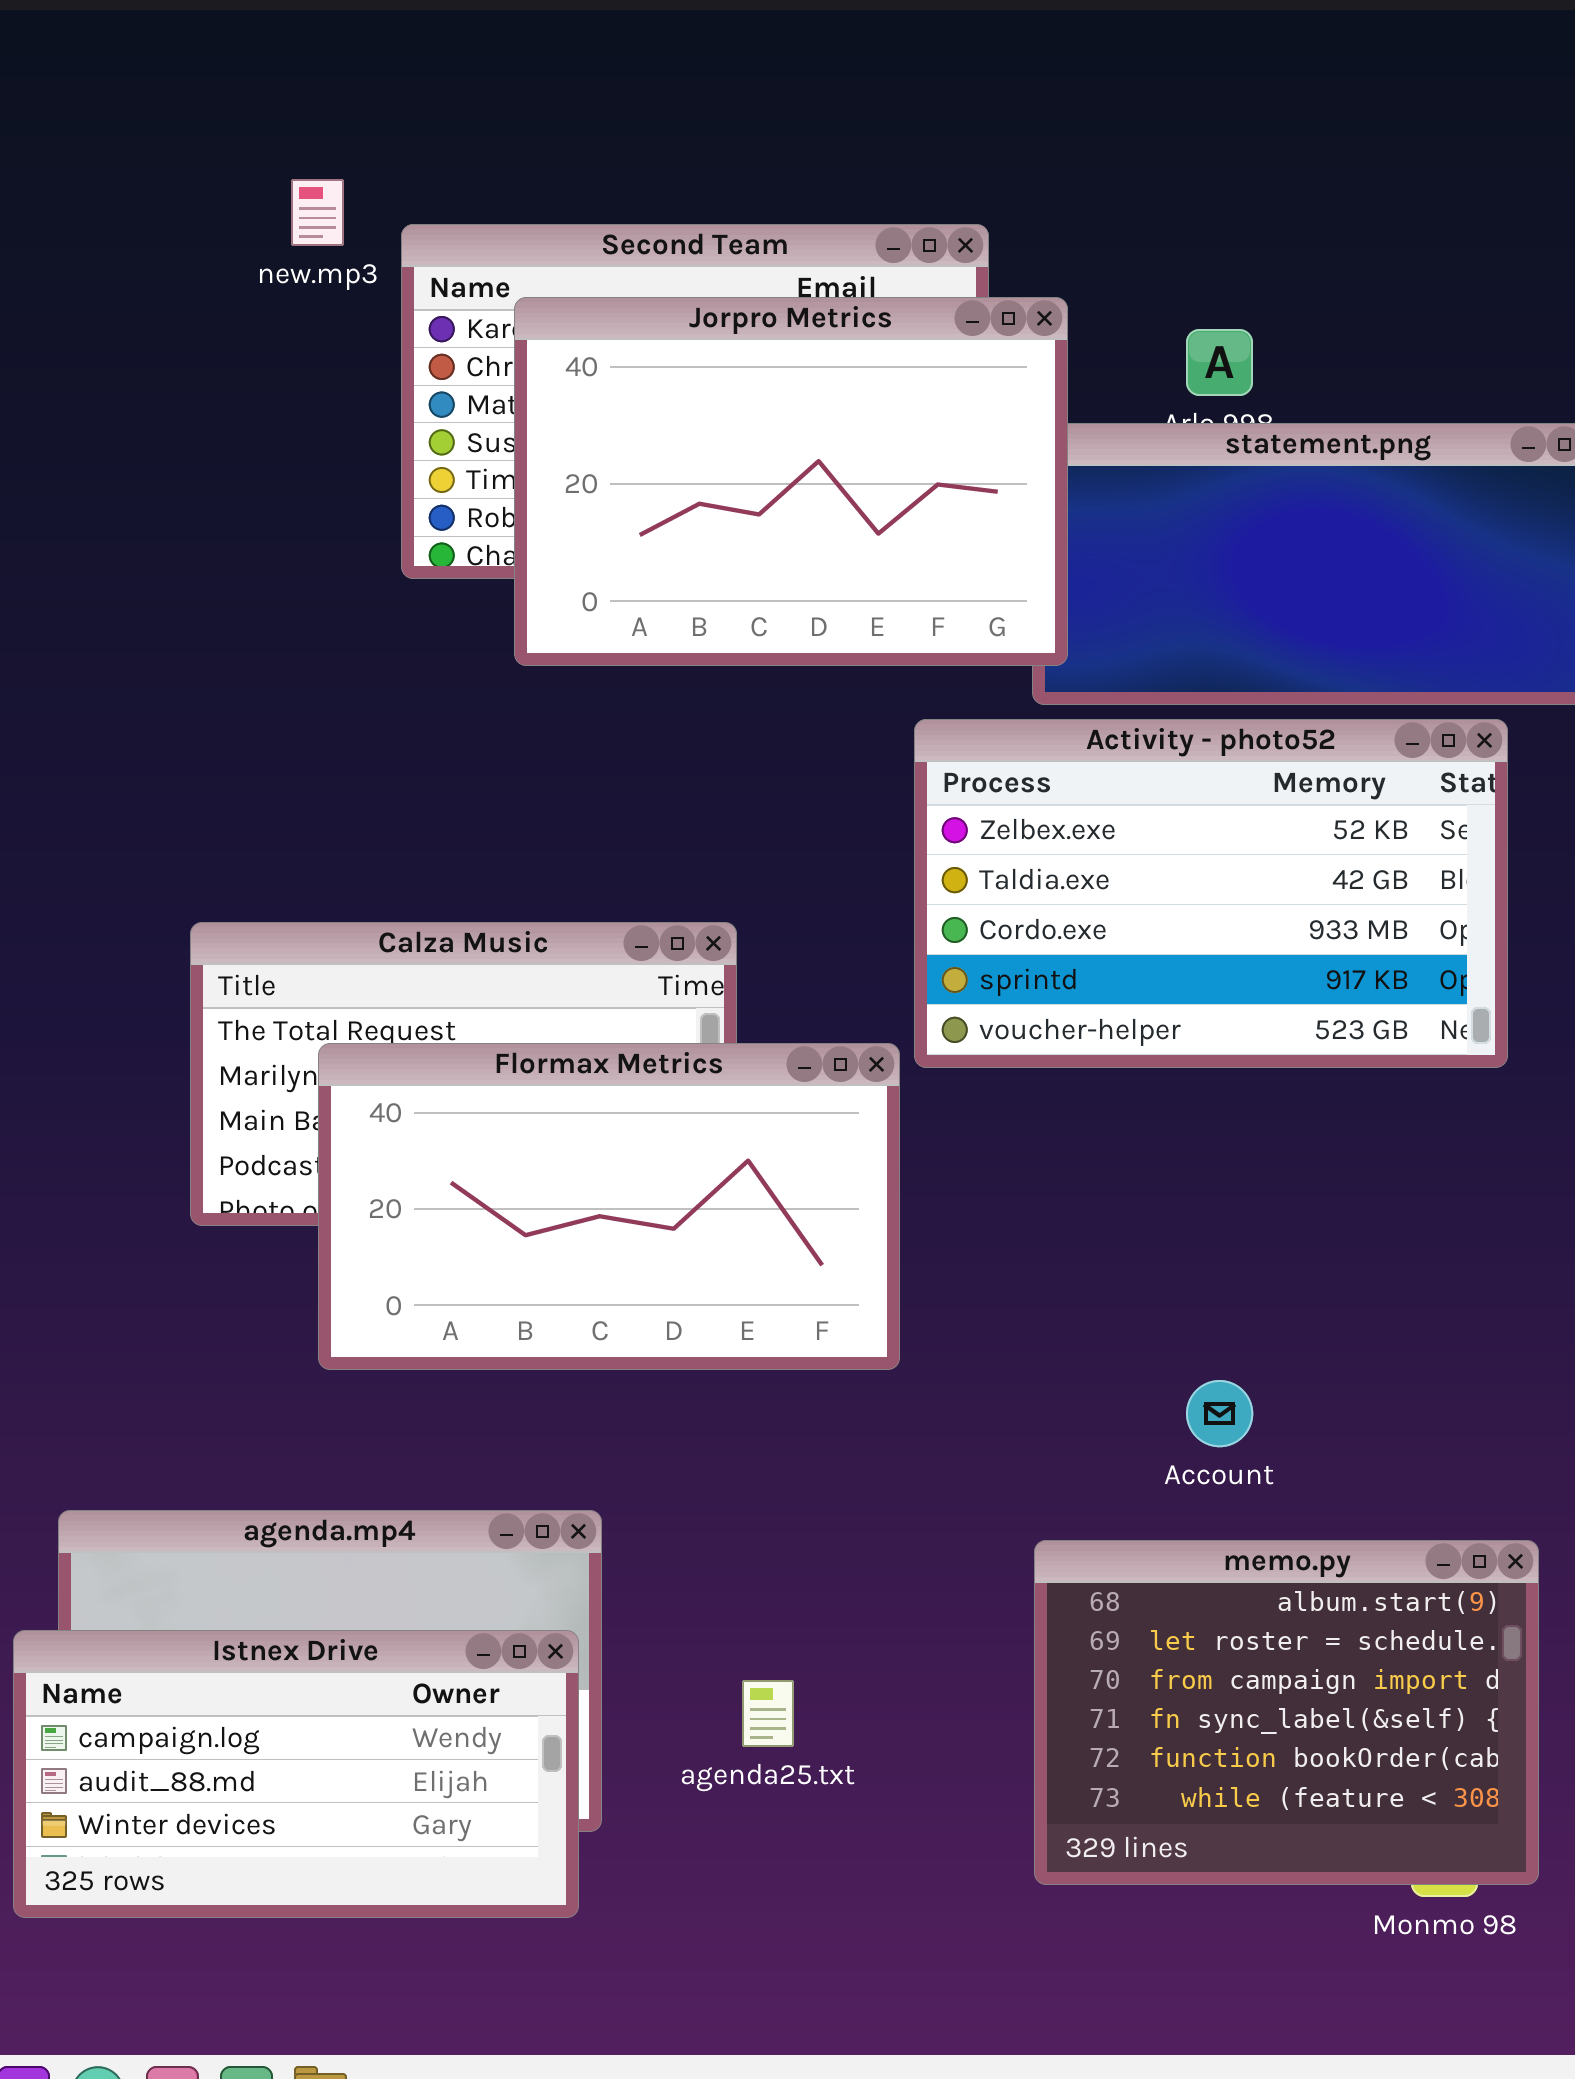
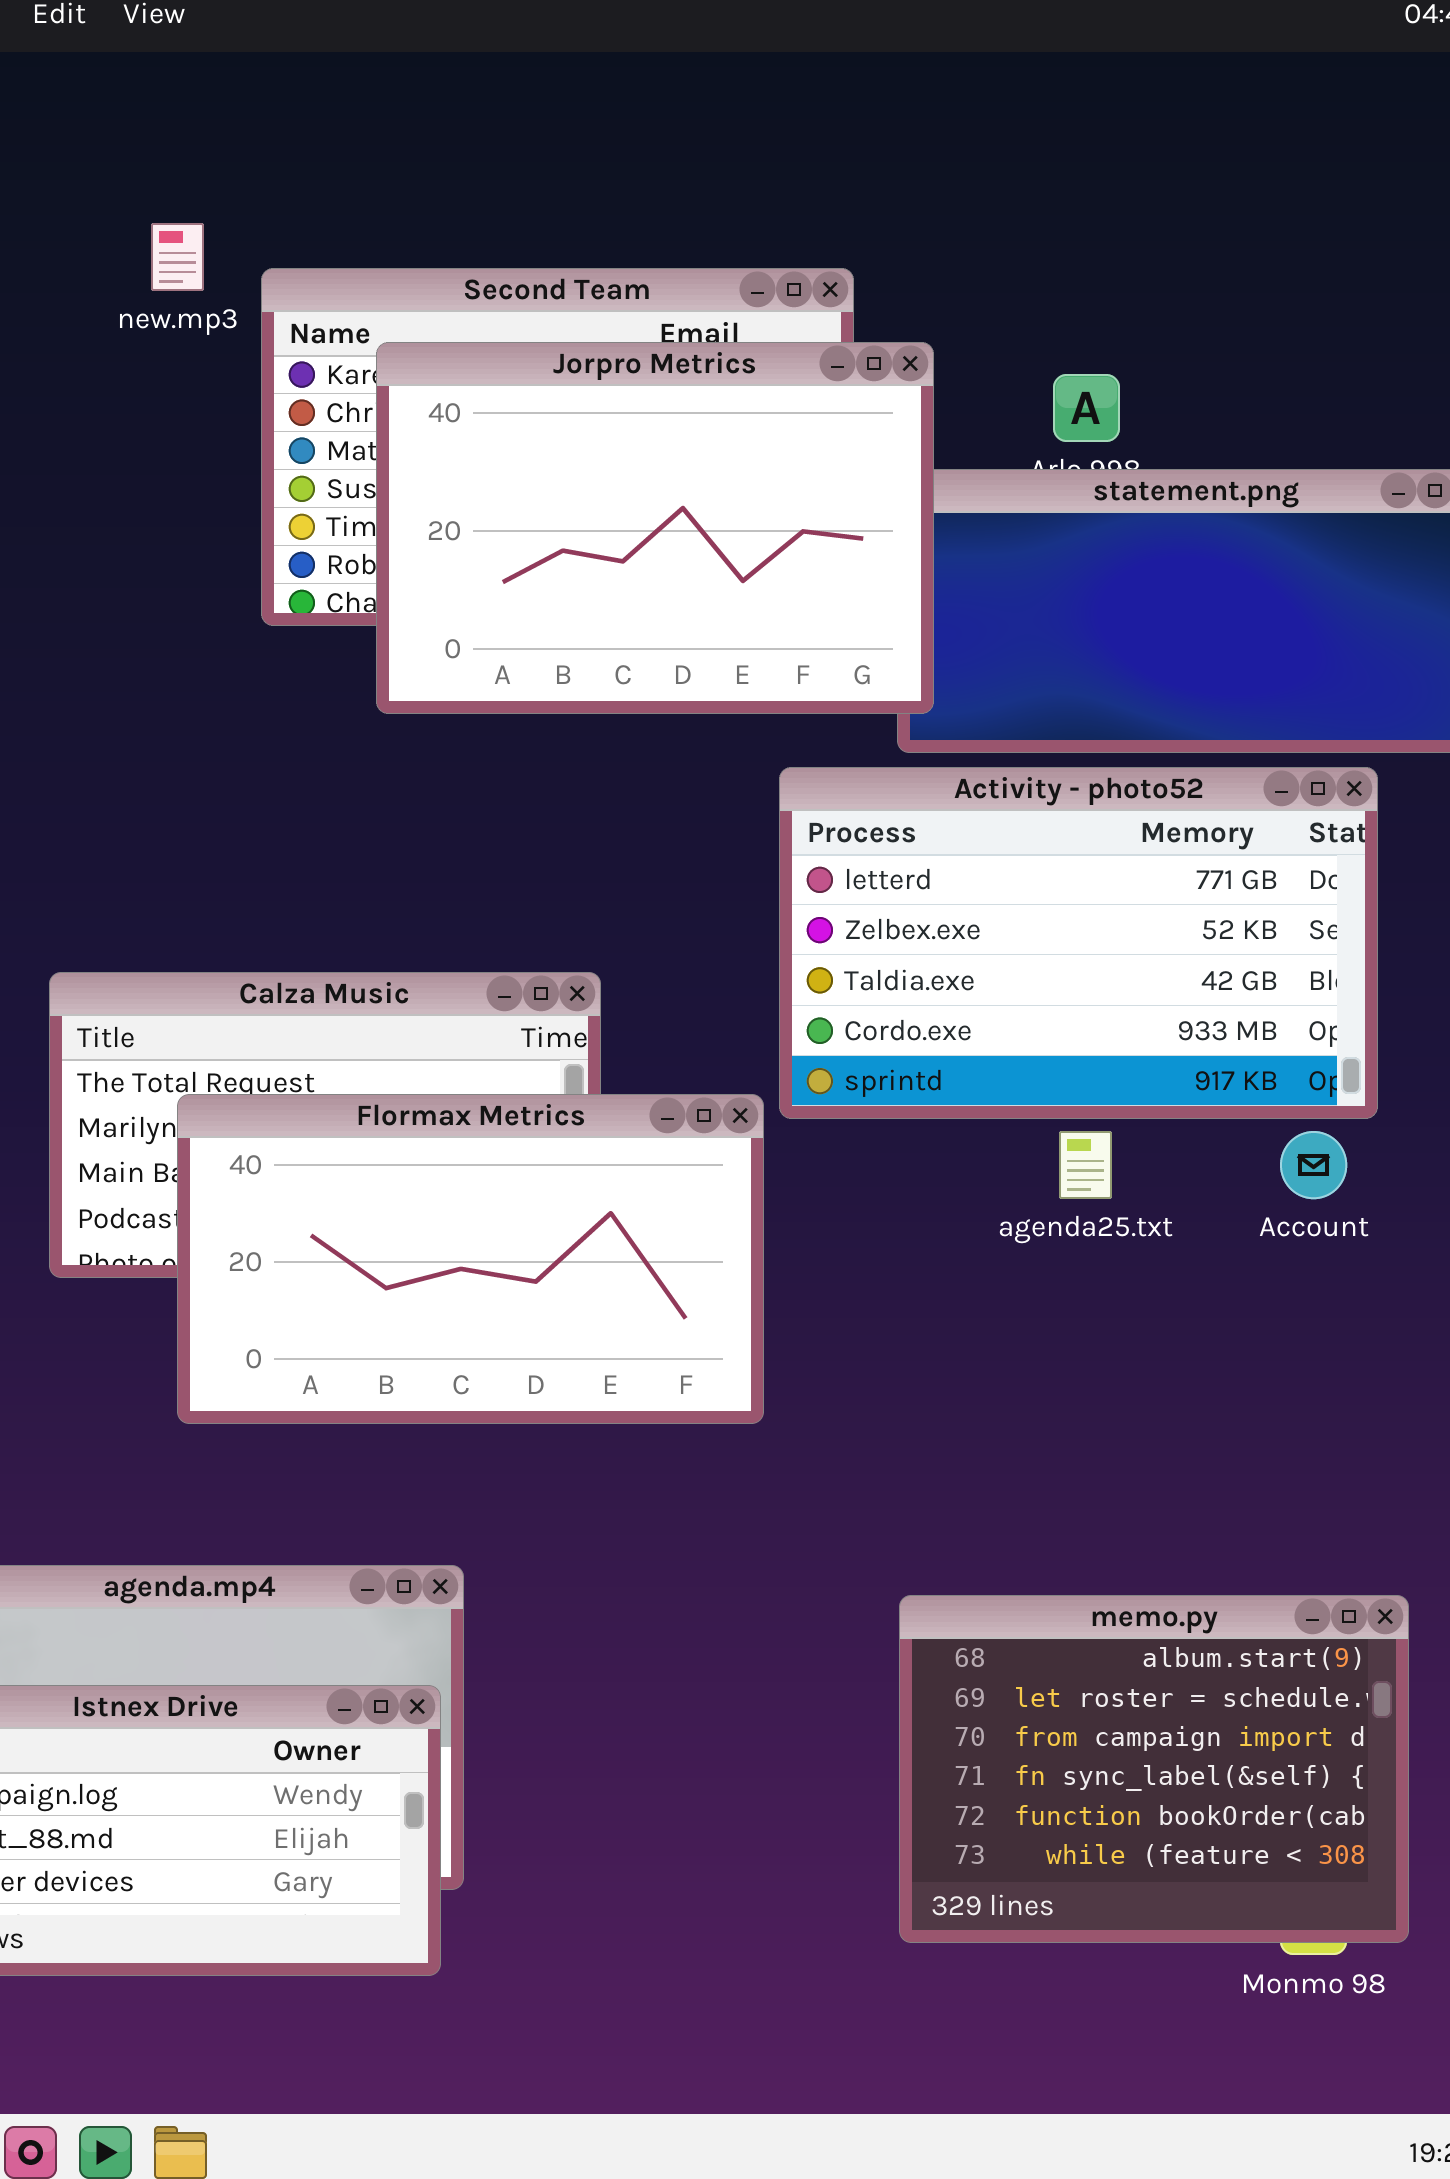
Activity - photo52: [914,719,1508,1068] -> [779,767,1378,1119], scrolled up 1 row
Account: [1186,1380,1253,1447] -> [1280,1131,1347,1199], moved
agenda25.txt: [742,1680,794,1747] -> [1059,1131,1112,1199], moved

